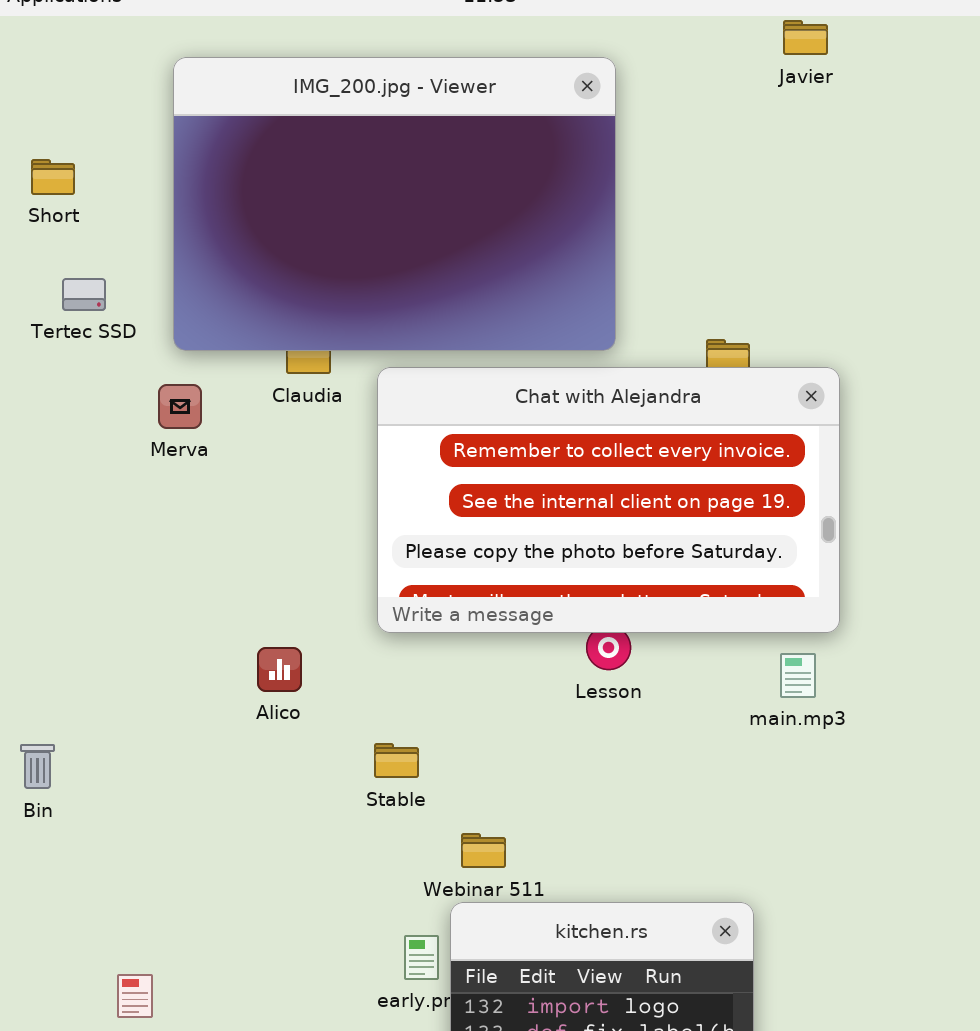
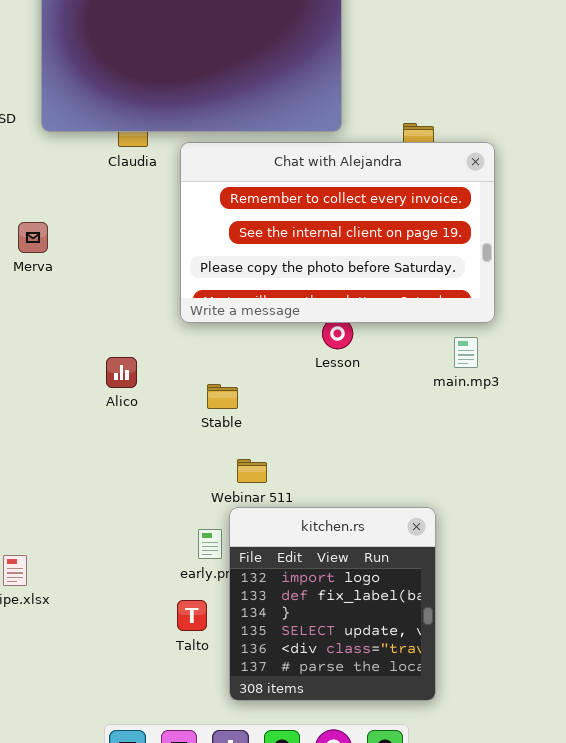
Merva: [158,384,202,429] -> [18,222,48,253], moved
Alico: [257,647,302,692] -> [106,357,137,388], moved
Stable: [374,743,419,778] -> [207,384,238,409], moved

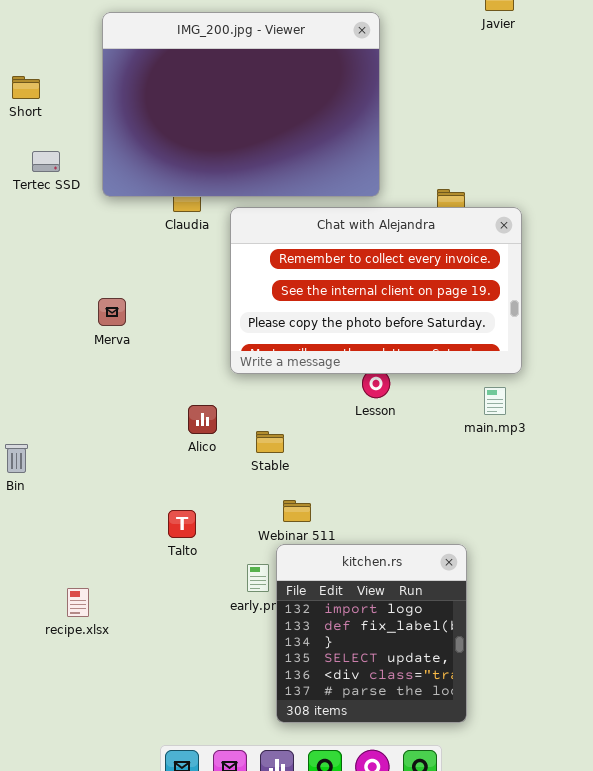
Merva: [18,222,48,253] -> [98,298,126,326], moved
Alico: [106,357,137,388] -> [188,405,217,434], moved
Talto: [177,600,207,631] -> [168,510,196,538], moved

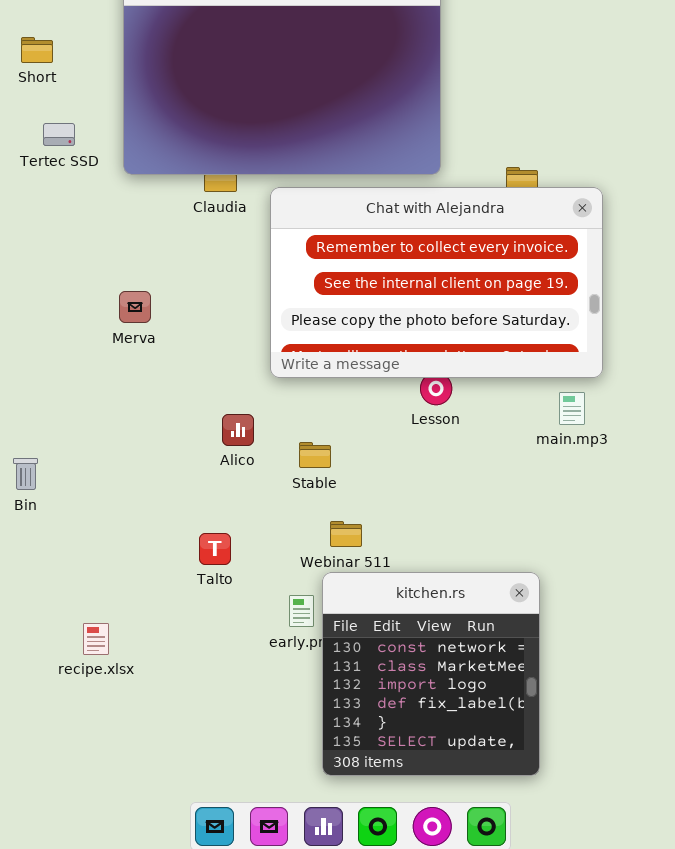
kitchen.rs: [276,544,467,723] -> [322,572,540,776], scrolled up 2 rows

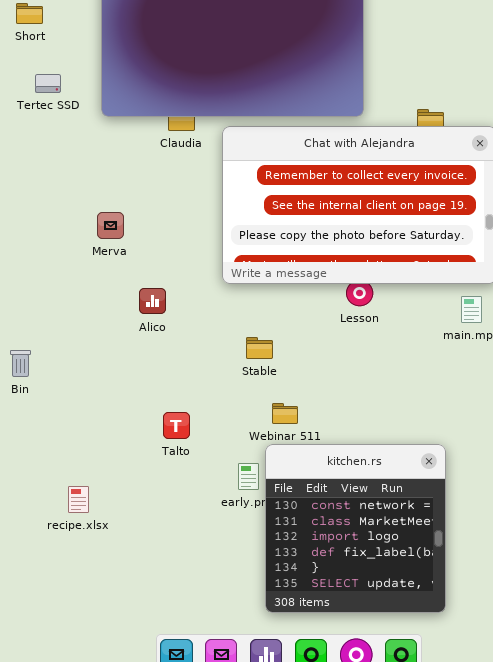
Alico: [222,414,254,446] -> [139,288,166,314], moved

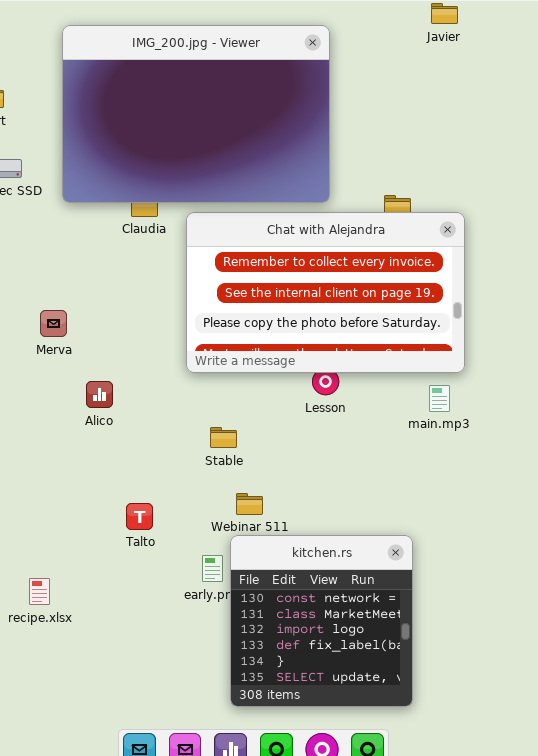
Merva: [97,212,124,239] -> [40,310,67,337], moved
Alico: [139,288,166,314] -> [86,381,113,408], moved

